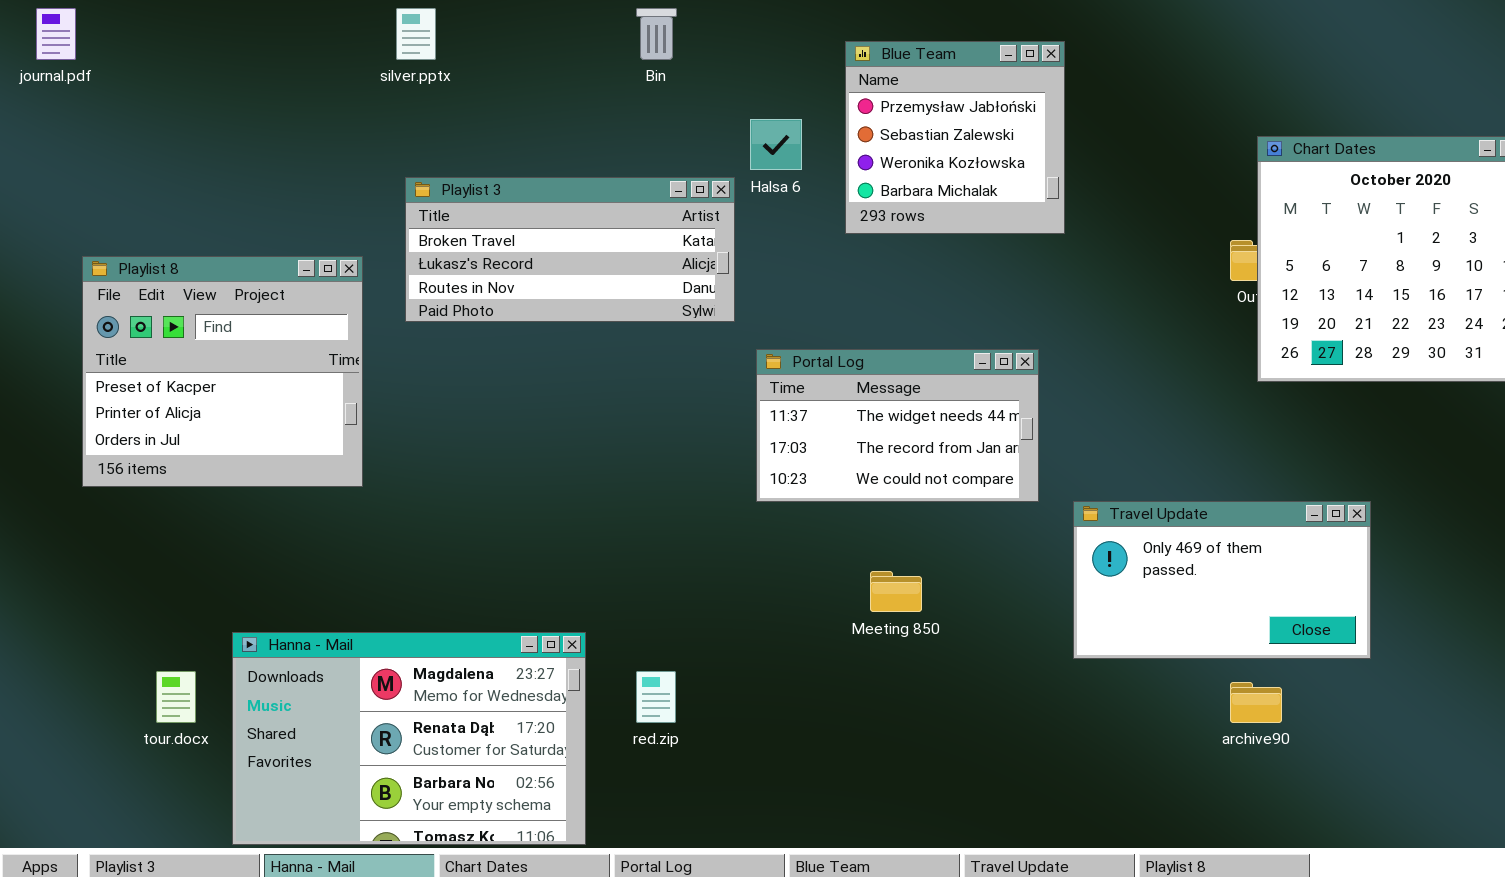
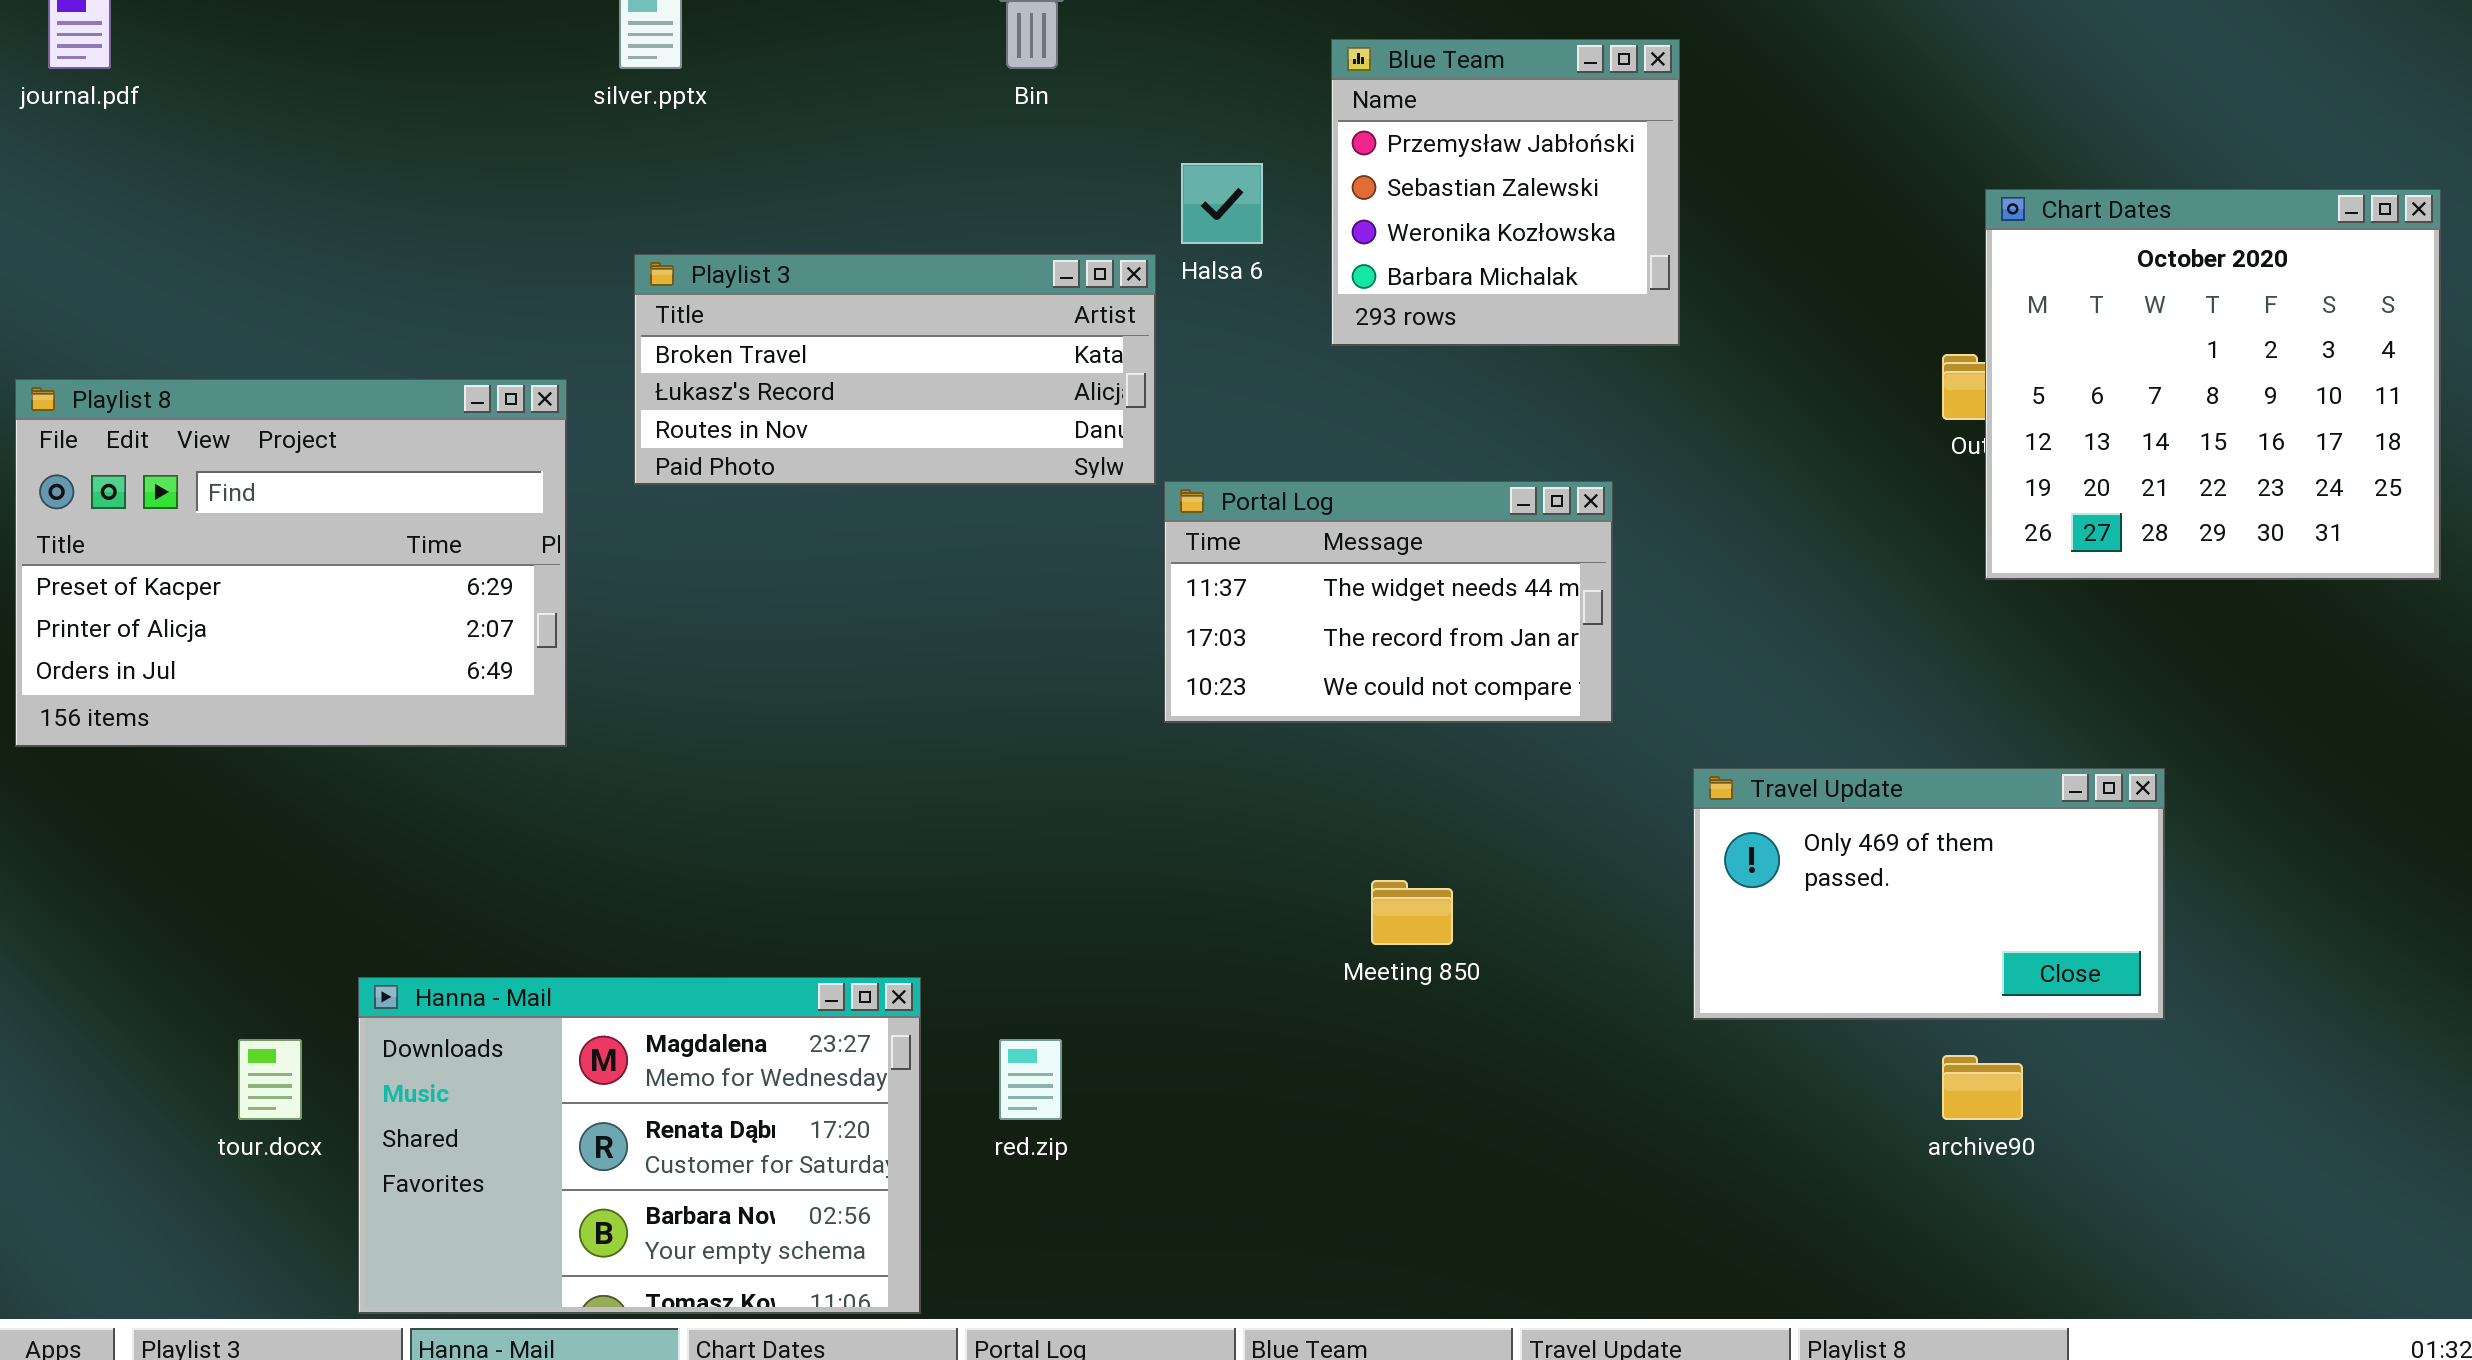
Playlist 8: [82,256,363,487] -> [15,379,567,747], resized
Portal Log: [756,349,1039,502] -> [1164,481,1613,723], moved

